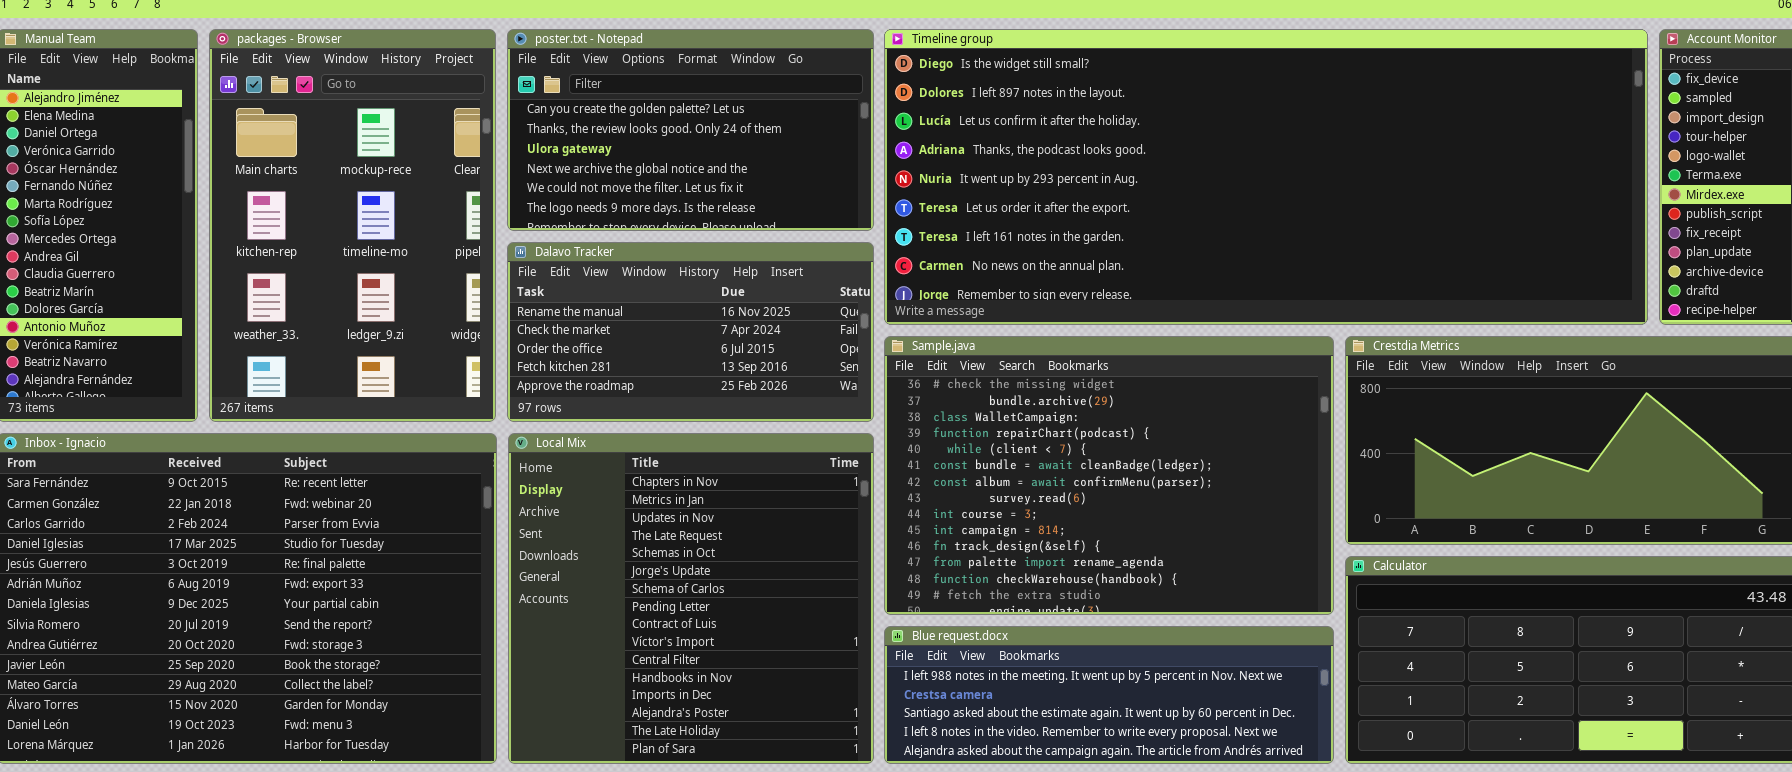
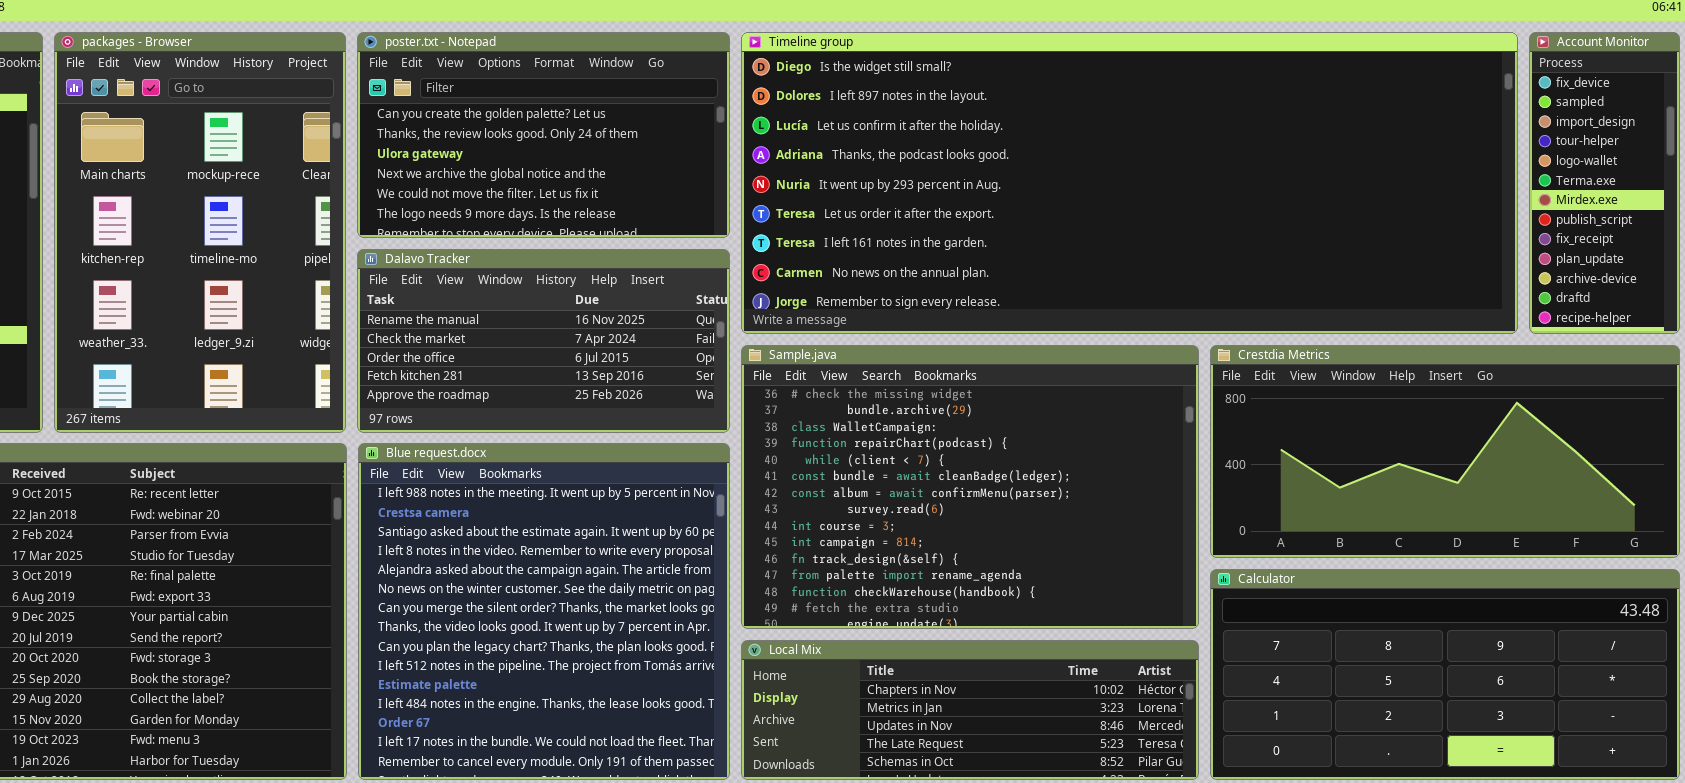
Local Mix: [508,433,874,764] -> [741,640,1199,780], moved, resized
Blue request.docx: [884,626,1334,764] -> [358,443,730,780], moved, resized

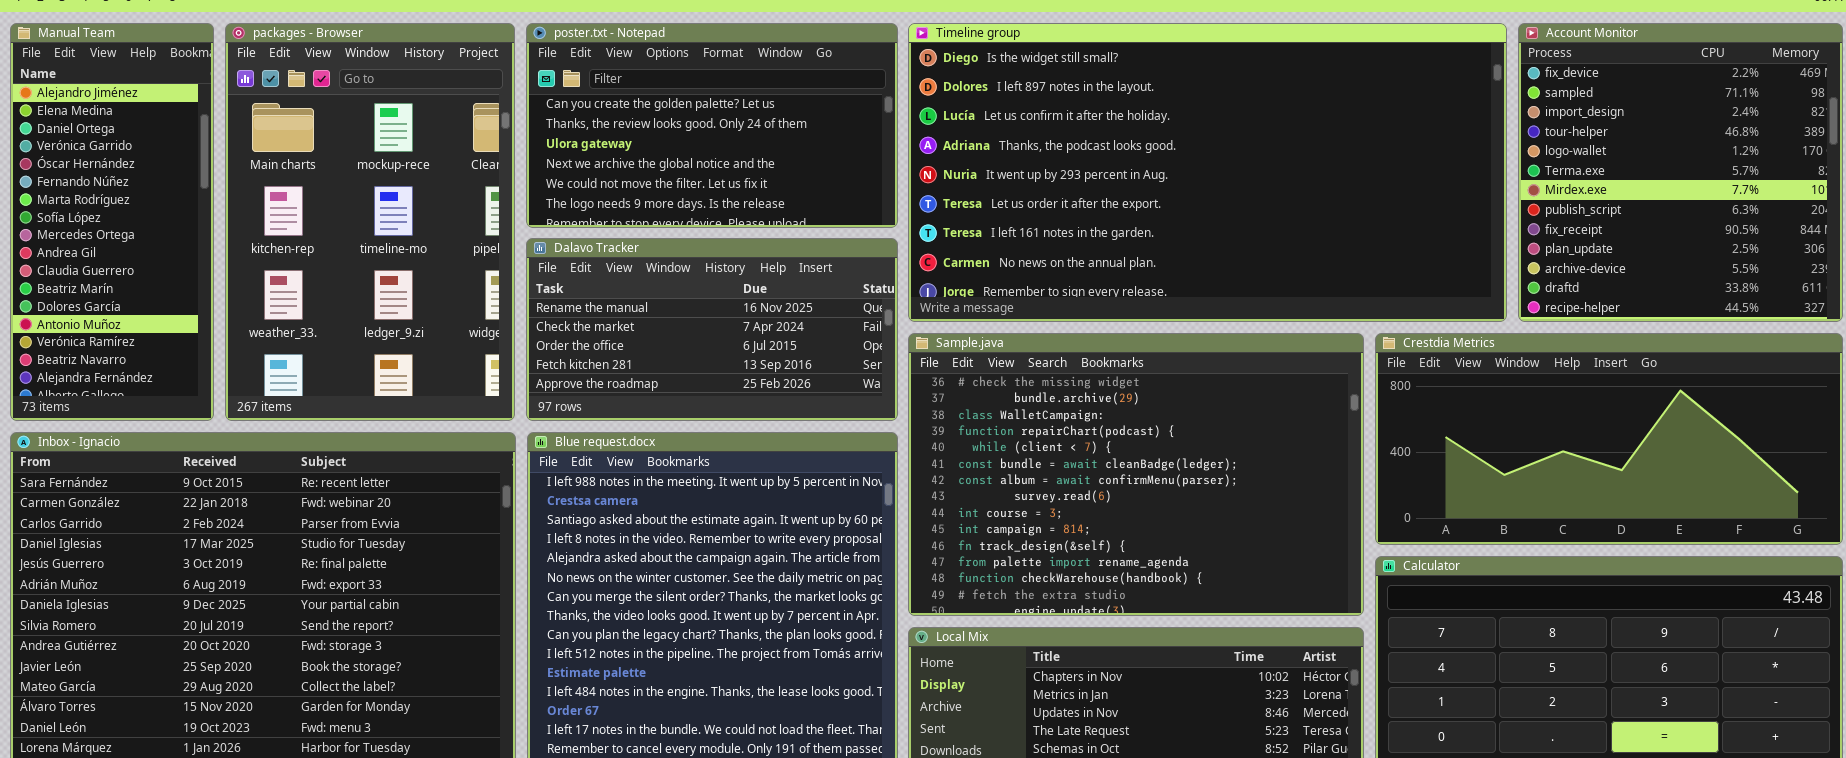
Timeline group: [741,32,1518,334] -> [908,23,1507,322], resized
Account Monitor: [1529,32,1680,334] -> [1518,23,1843,322], resized

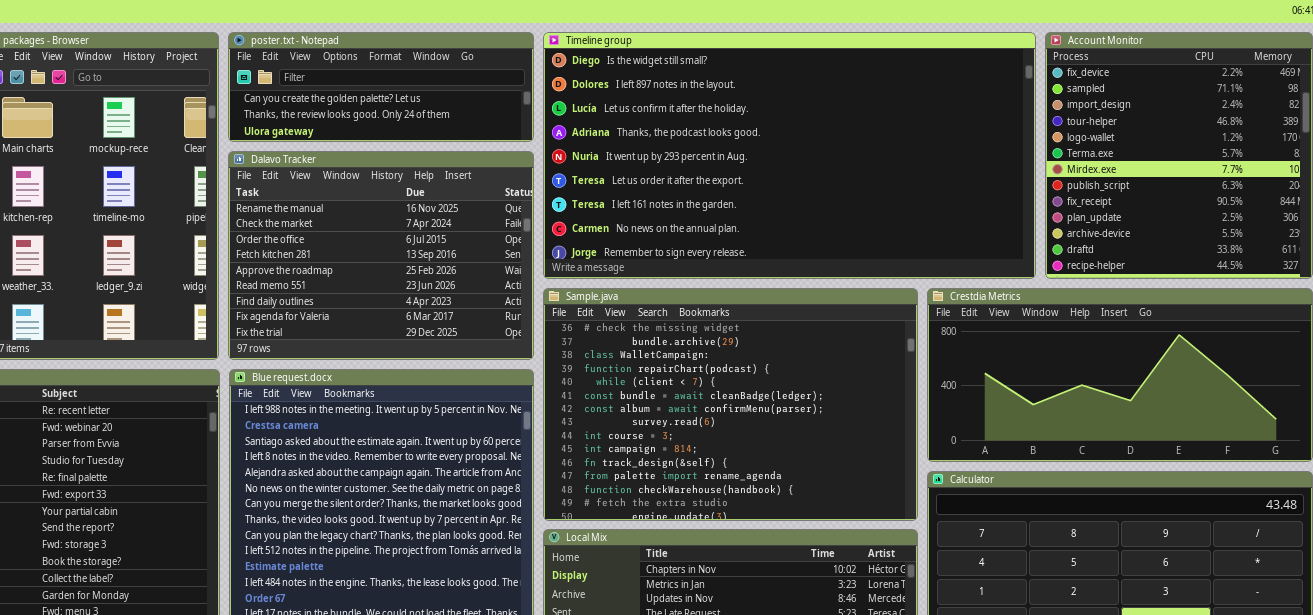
poster.txt - Notepad: [526,23,898,228] -> [228,32,534,142], resized
Dalavo Tracker: [526,238,898,421] -> [228,151,534,360], resized

